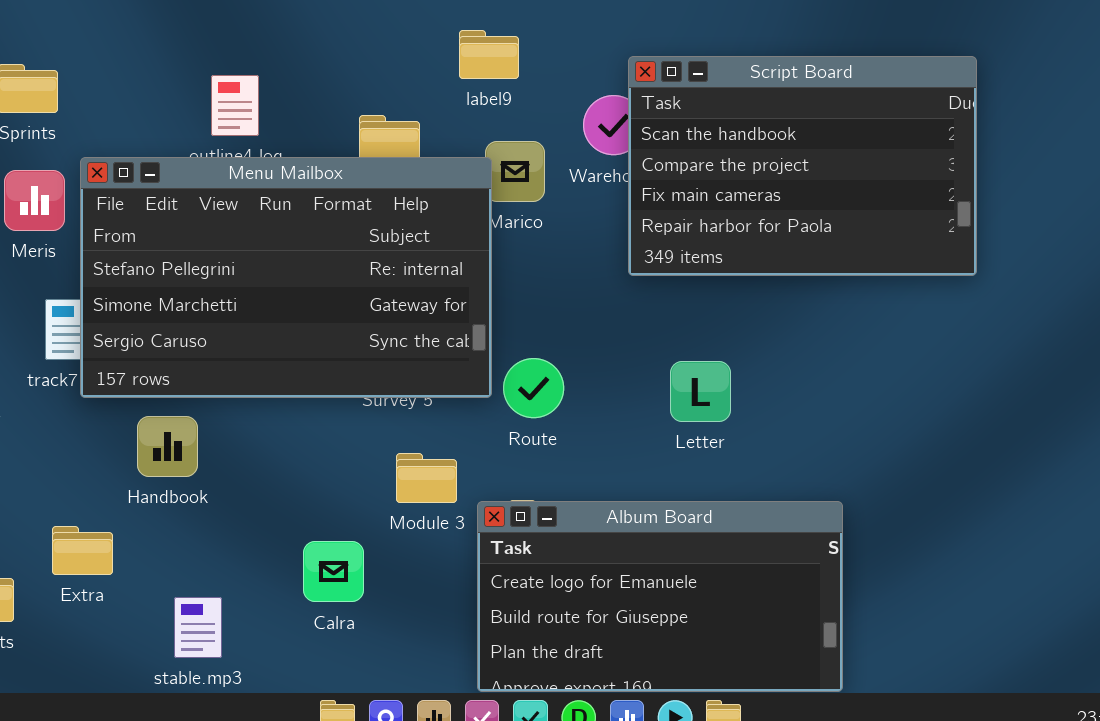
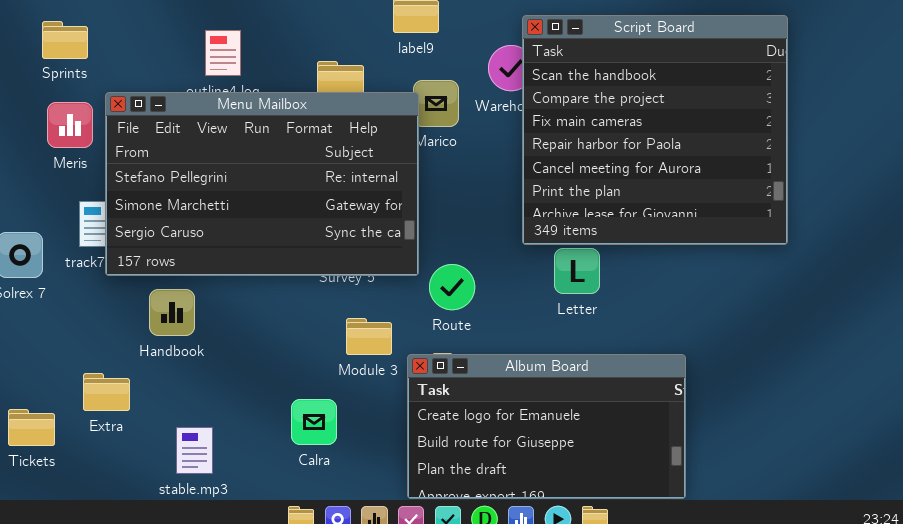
Script Board: [628,56,977,276] -> [522,15,788,245], resized
Route: [503,358,564,418] -> [429,264,475,310], moved
Calra: [303,541,364,602] -> [291,399,337,445], moved

